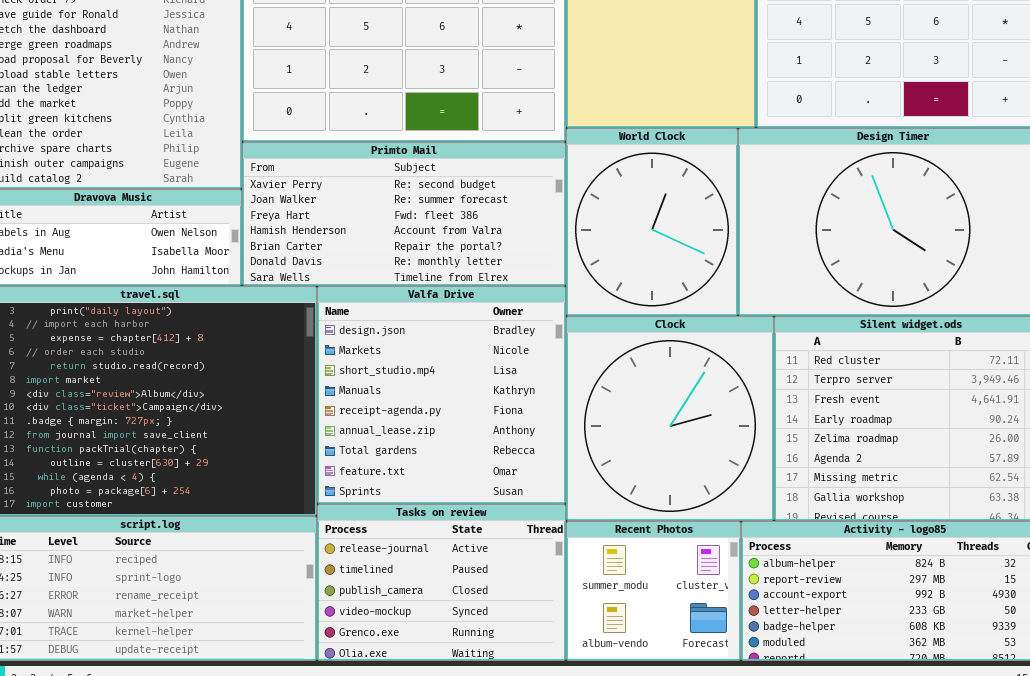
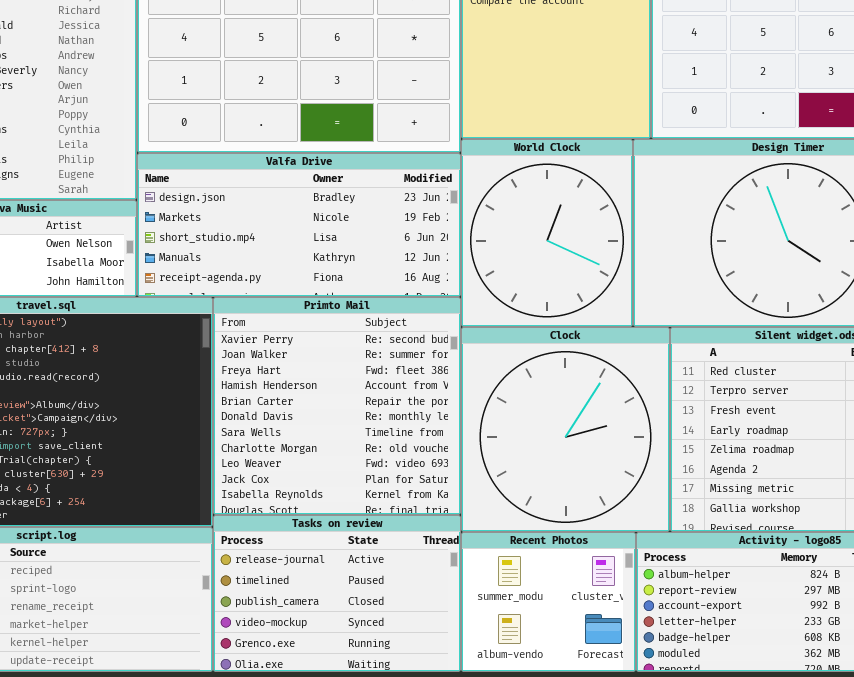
Primto Mail: [242,142,566,286] -> [213,297,461,515], moved, resized
Valfa Drive: [317,286,566,504] -> [137,153,461,297], moved, resized

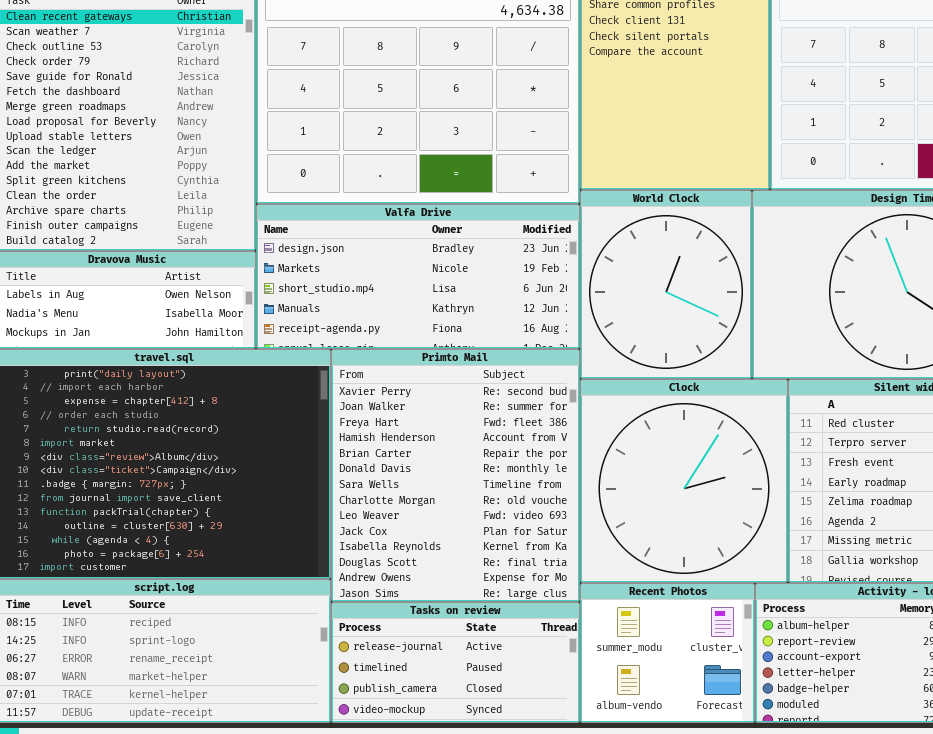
Primto Mail: [213,297,461,515] -> [331,349,580,602], resized
Tasks on review: [213,515,461,672] -> [331,602,580,723], resized

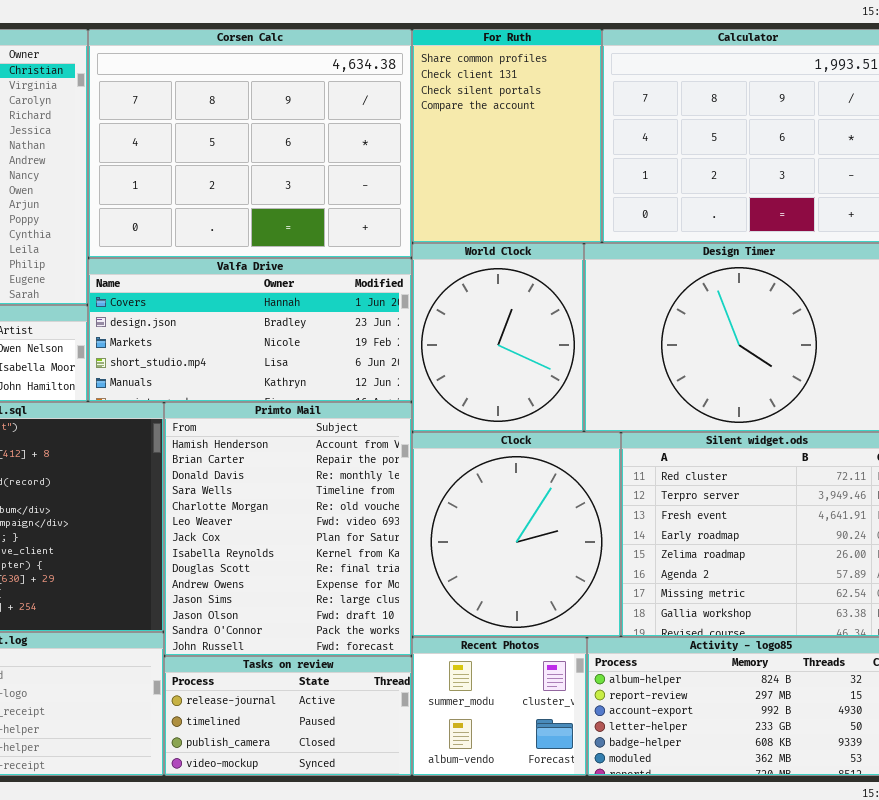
Valfa Drive: [256,204,580,349] -> [88,258,412,402], scrolled up 1 row
Primto Mail: [331,349,580,602] -> [164,402,412,656], scrolled down 3 rows

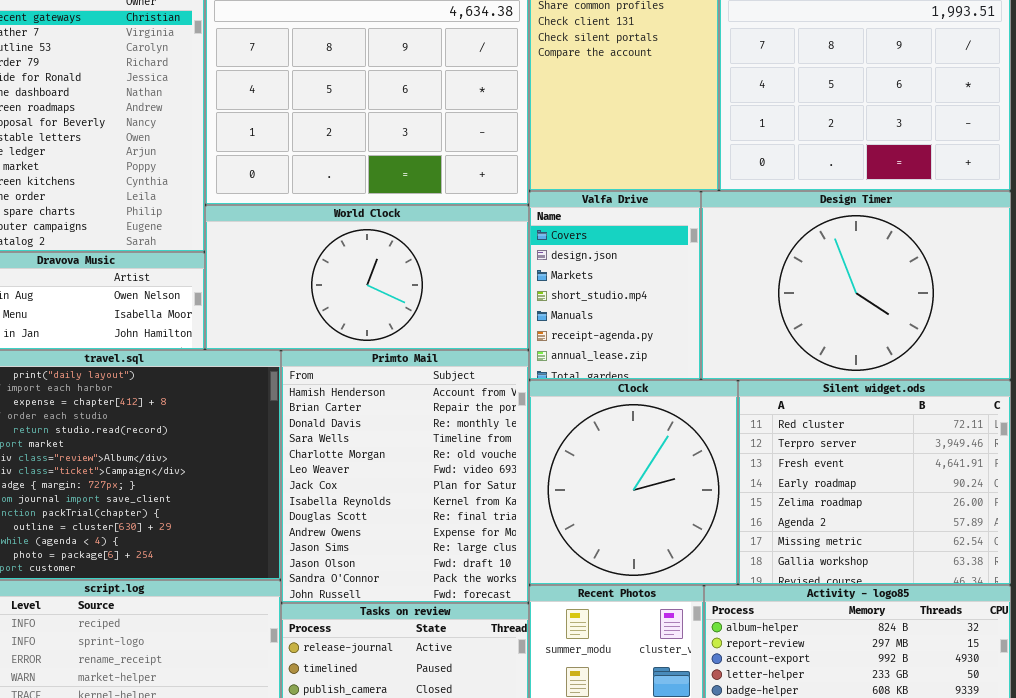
World Clock: [412,243,584,432] -> [205,205,529,350], moved, resized
Valfa Drive: [88,258,412,402] -> [529,191,701,380], moved, resized

